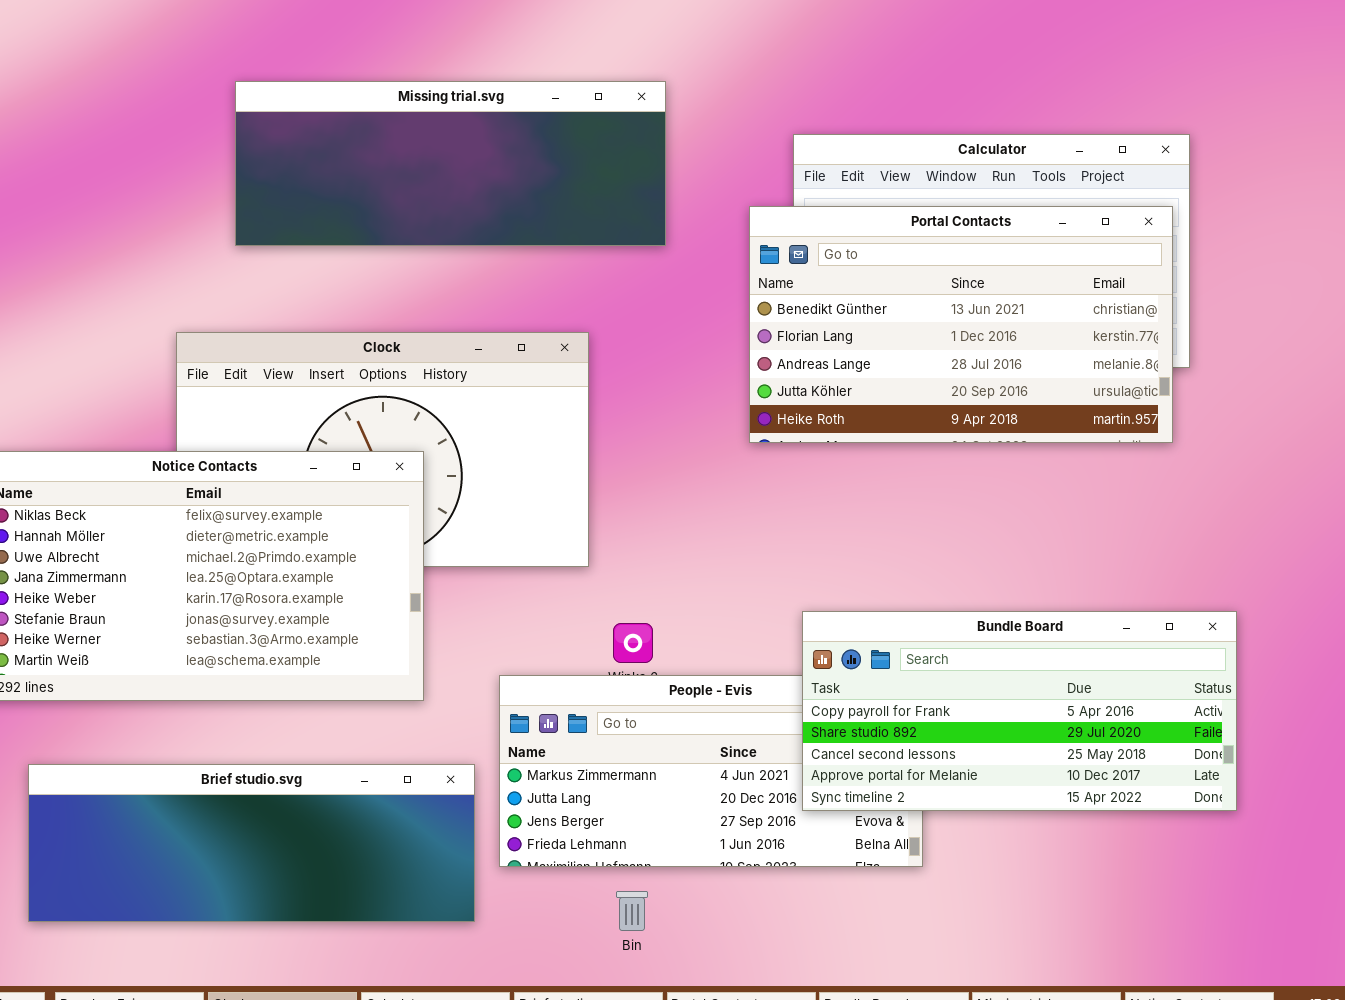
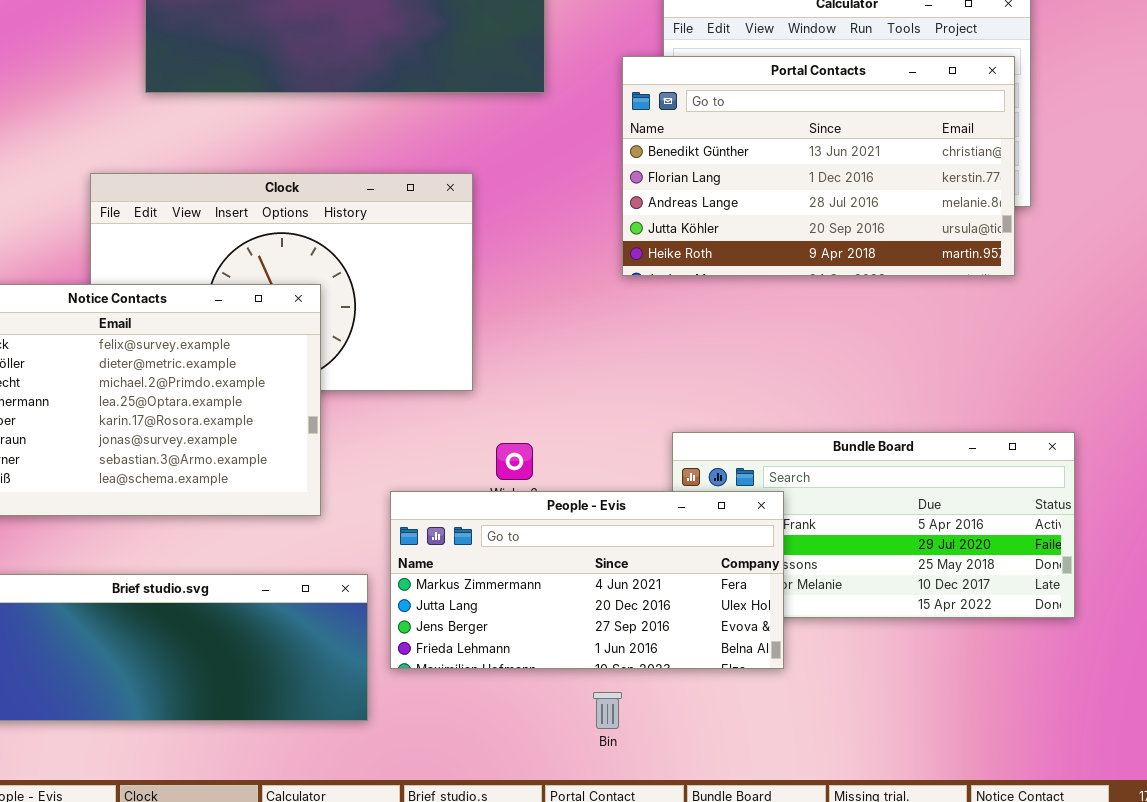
People - Evis: [499,675,923,867] -> [390,491,784,669], raised
Bin: [616,891,648,931] -> [593,692,622,729], moved

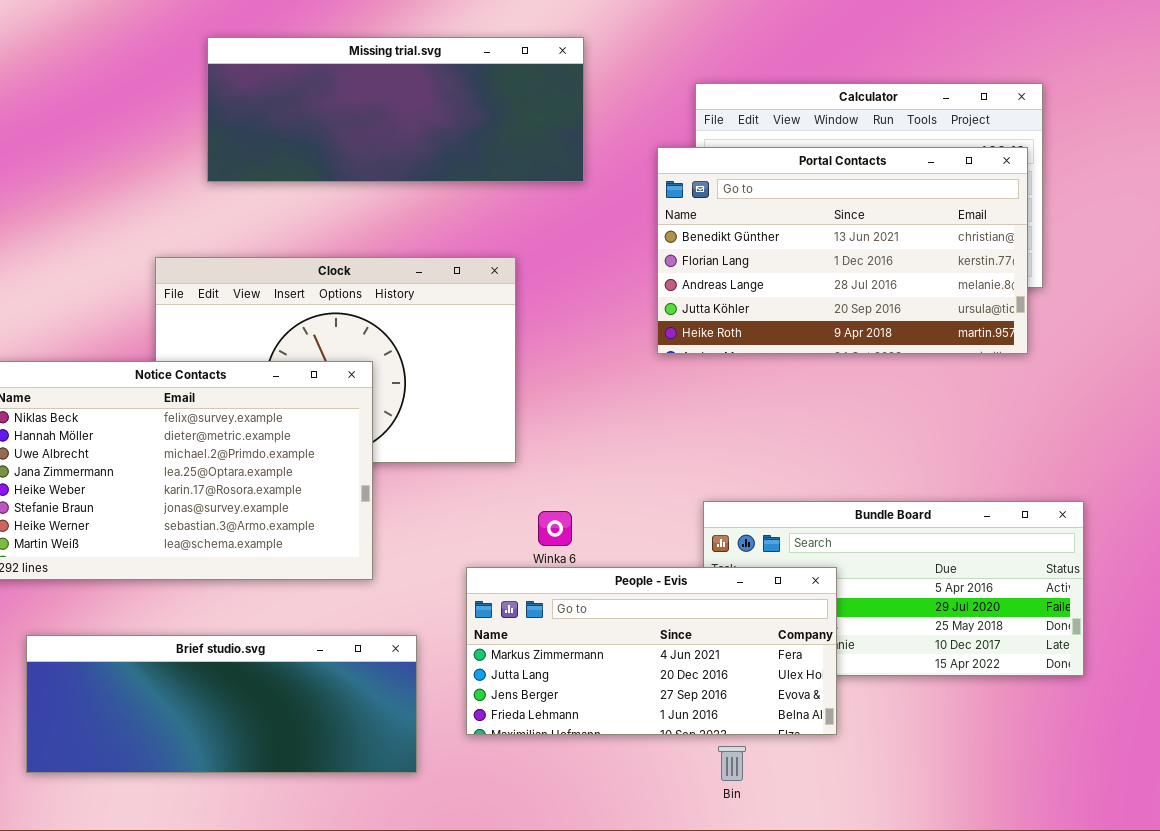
People - Evis: [390,491,784,669] -> [466,567,837,735], moved
Bin: [593,692,622,729] -> [718,746,746,781], moved

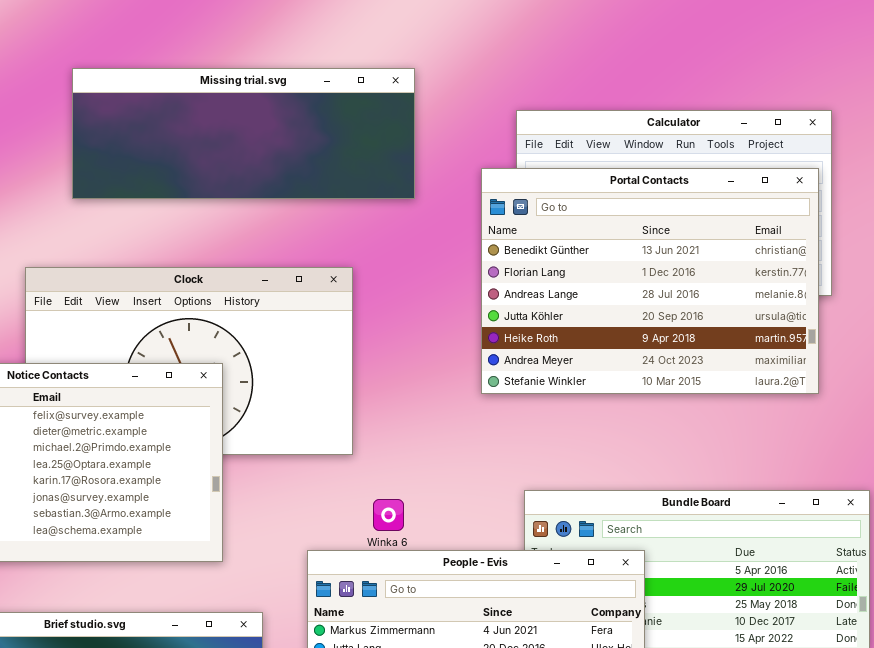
Portal Contacts: [657,147,1028,354] -> [481,168,819,394], resized

